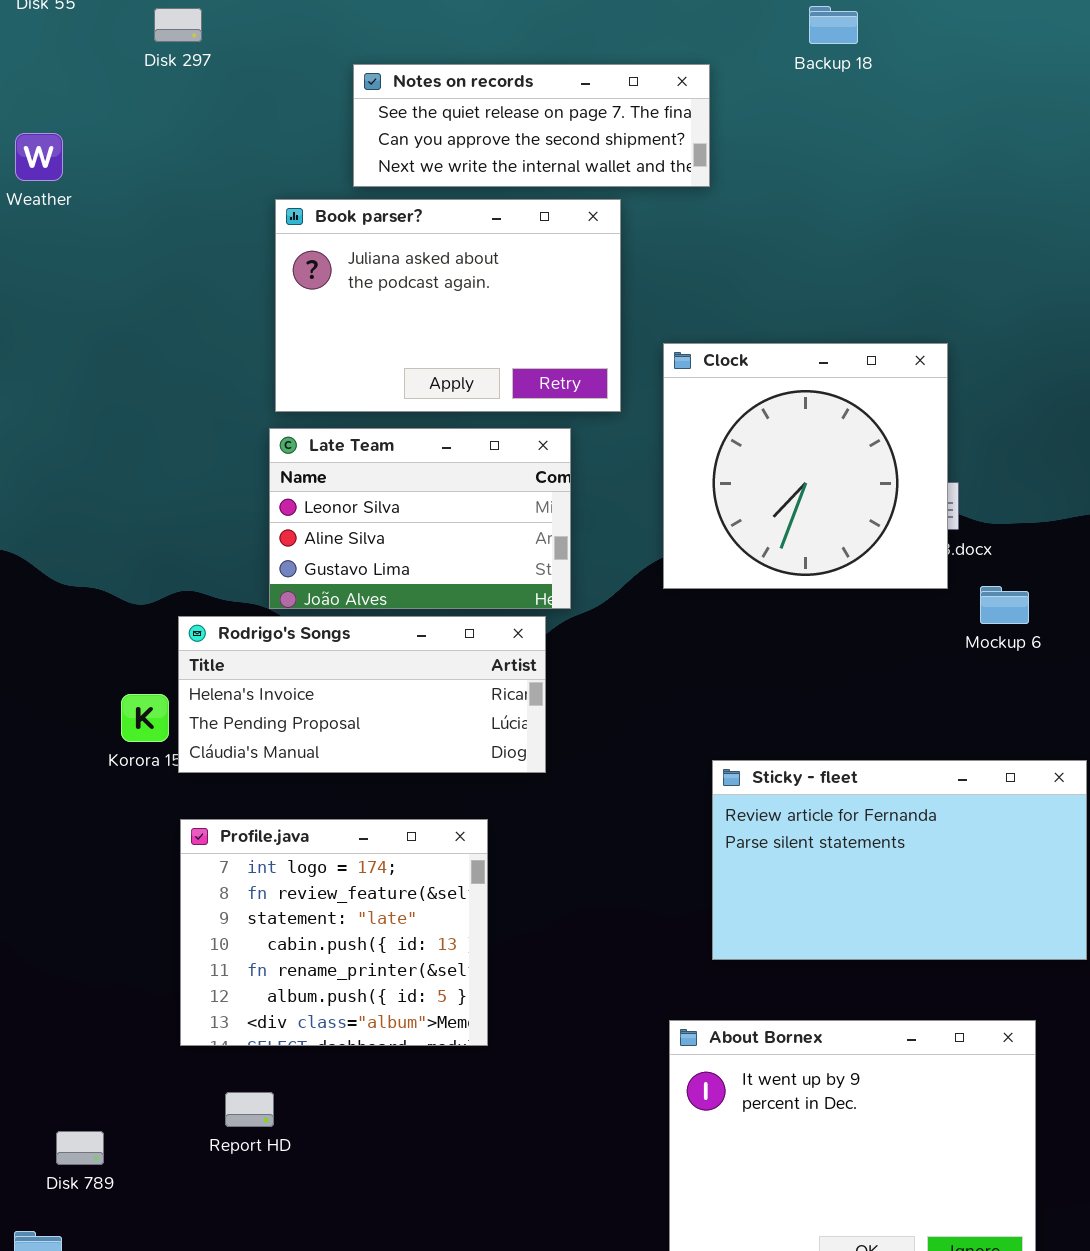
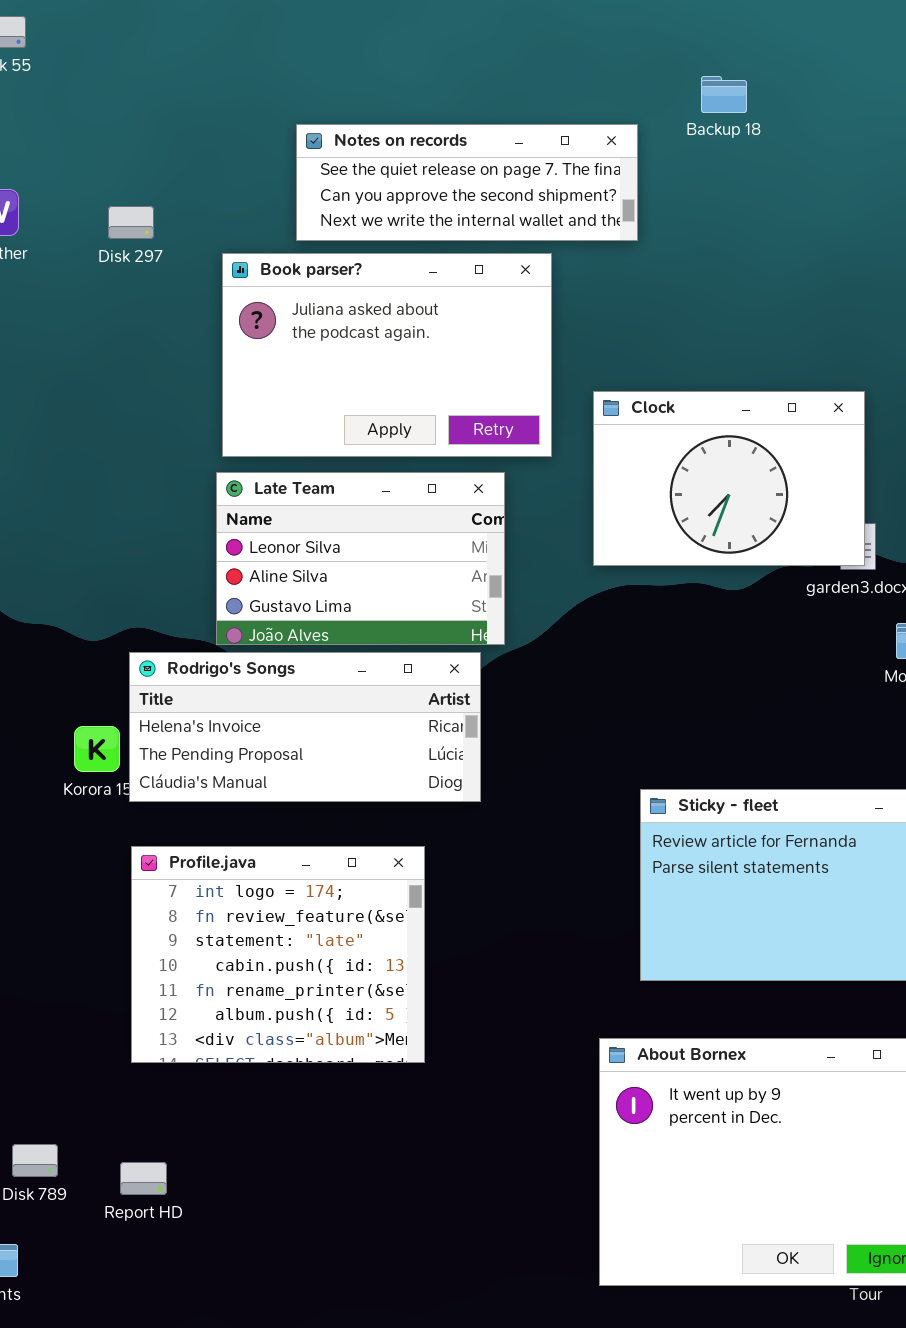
Backup 18: [809,6,858,44] -> [701,76,747,113], moved
Disk 297: [154,8,202,42] -> [108,206,154,239], moved
Clock: [663,343,948,589] -> [593,391,865,566], resized
Report HD: [225,1092,274,1127] -> [120,1162,167,1195], moved

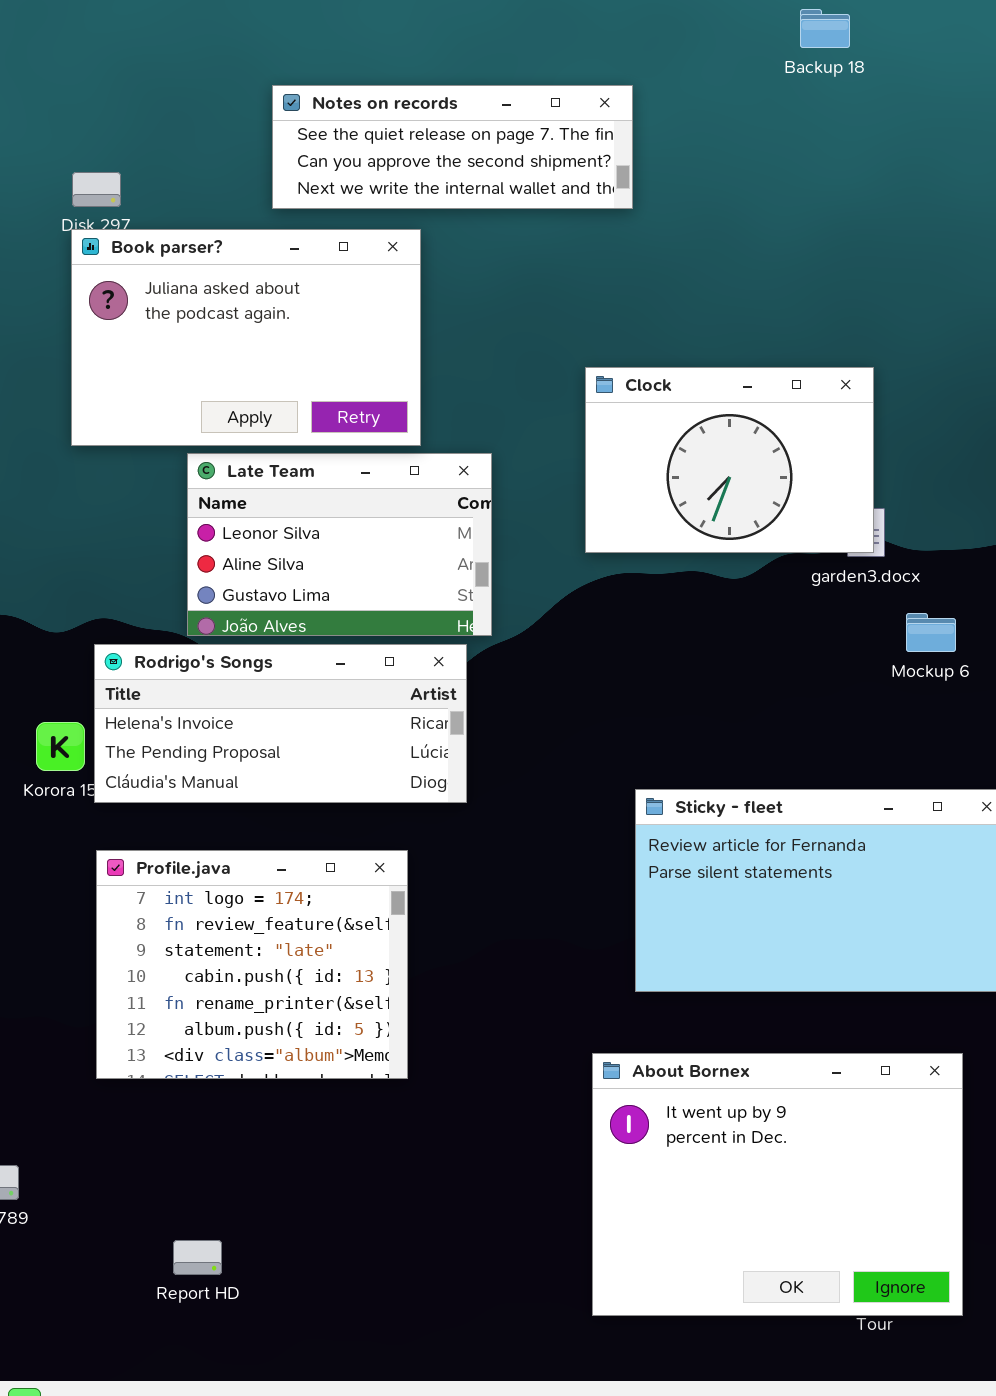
Backup 18: [701,76,747,113] -> [800,9,850,48], moved
Book parser?: [222,253,552,457] -> [71,229,421,446], moved
Report HD: [120,1162,167,1195] -> [173,1240,222,1275], moved

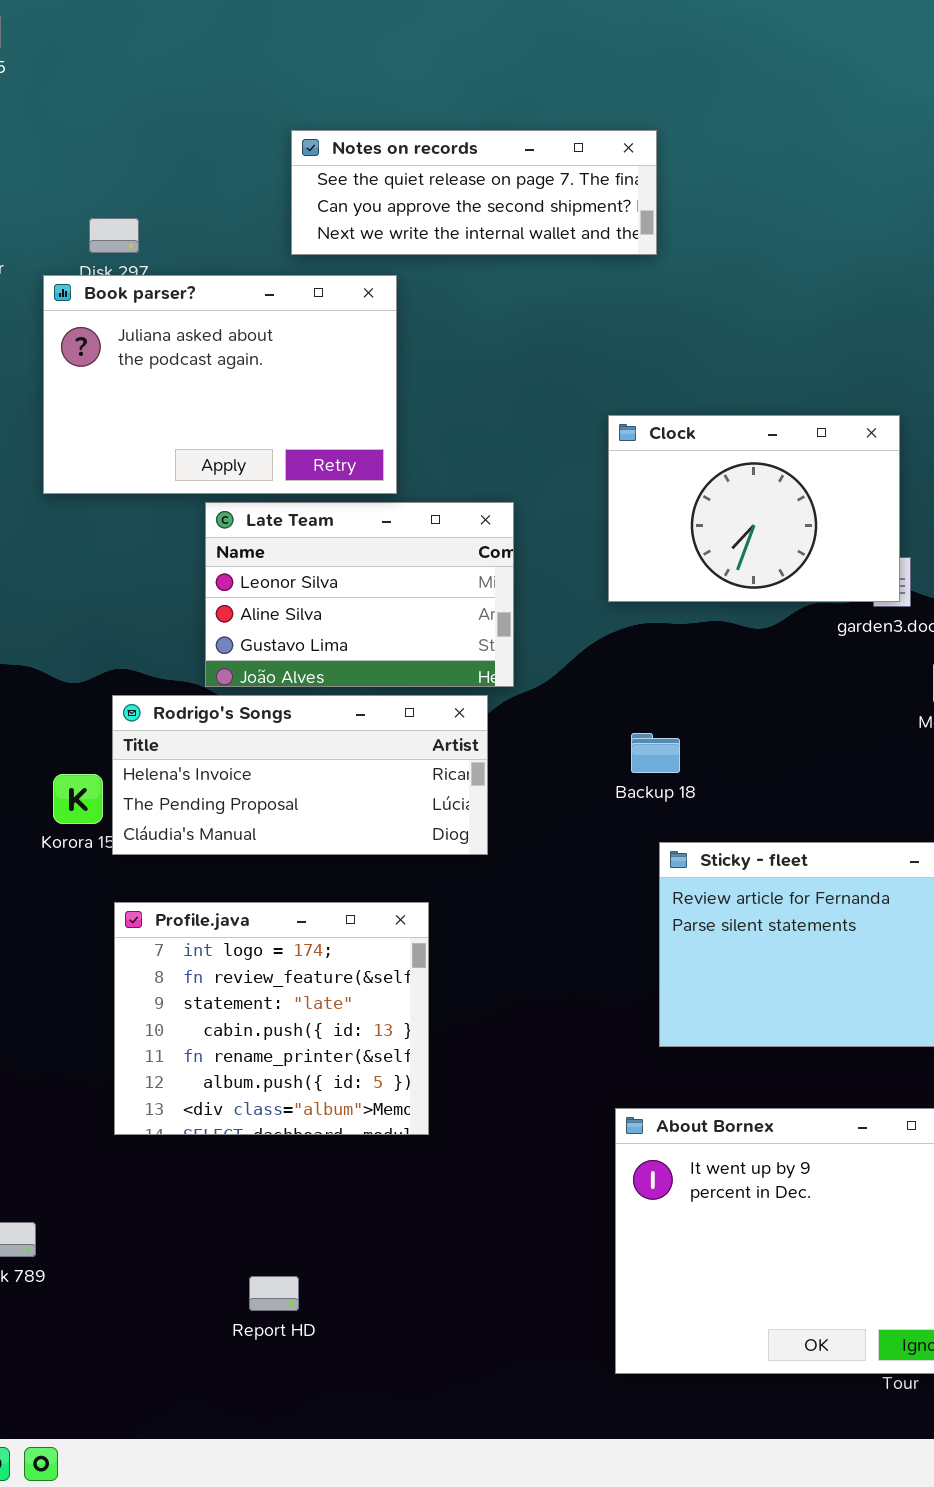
Backup 18: [800,9,850,48] -> [631,733,680,773], moved
Book parser?: [71,229,421,446] -> [43,275,397,494], moved
Report HD: [173,1240,222,1275] -> [249,1276,299,1311], moved

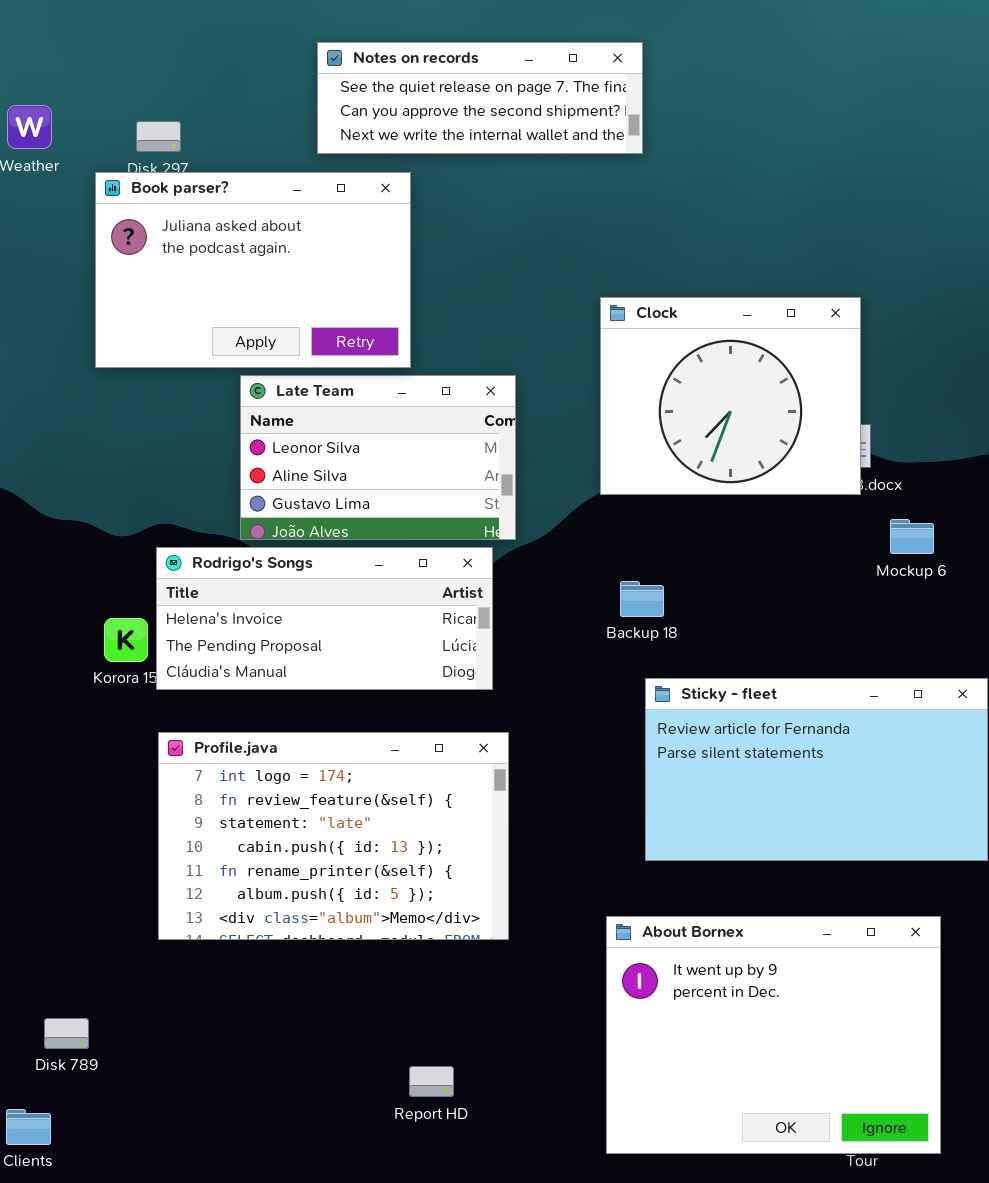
Clock: [608,415,900,602] -> [600,297,861,495], resized
Profile.java: [114,902,429,1135] -> [158,732,509,940], resized
Report HD: [249,1276,299,1311] -> [409,1066,454,1097], moved

